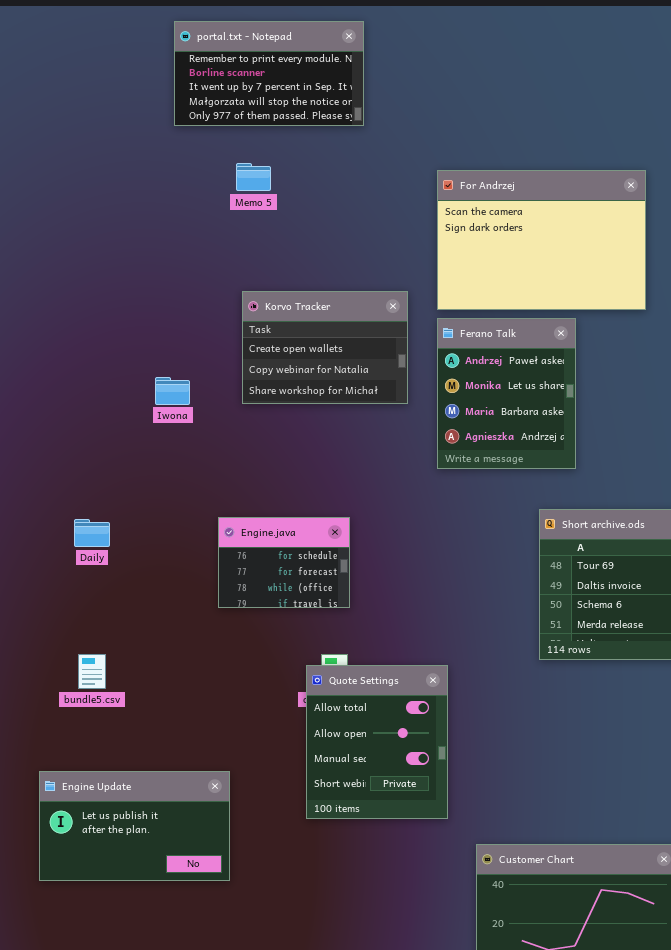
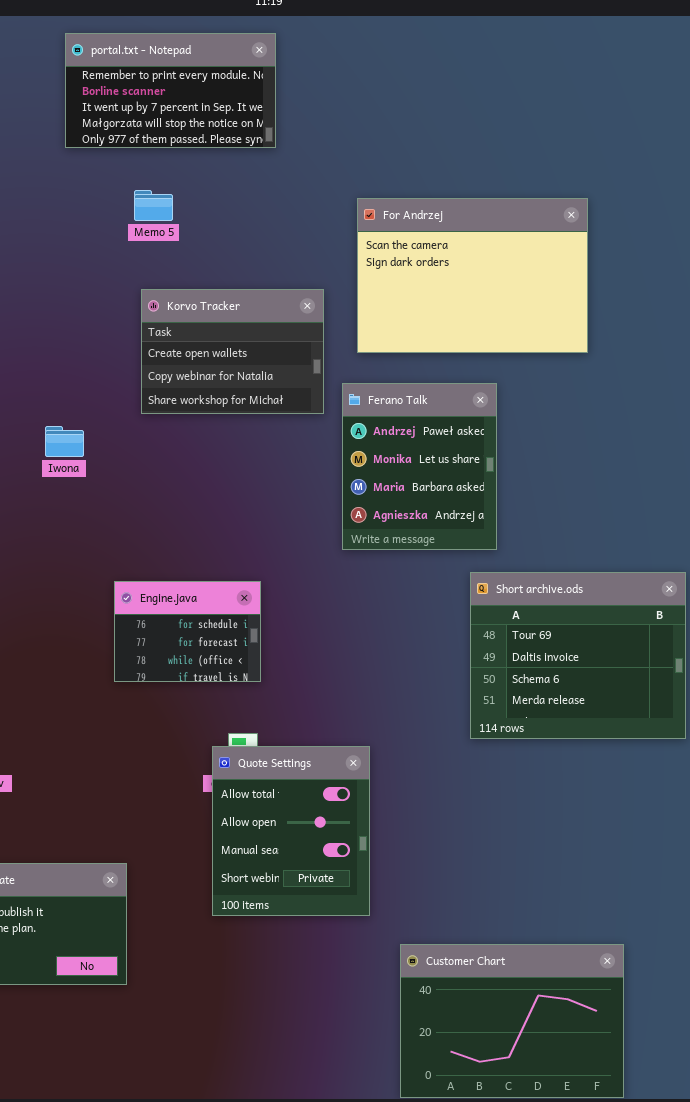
Korvo Tracker: [242,291,408,404] -> [141,289,324,414], moved
Ferano Talk: [437,318,576,469] -> [342,383,497,550], moved

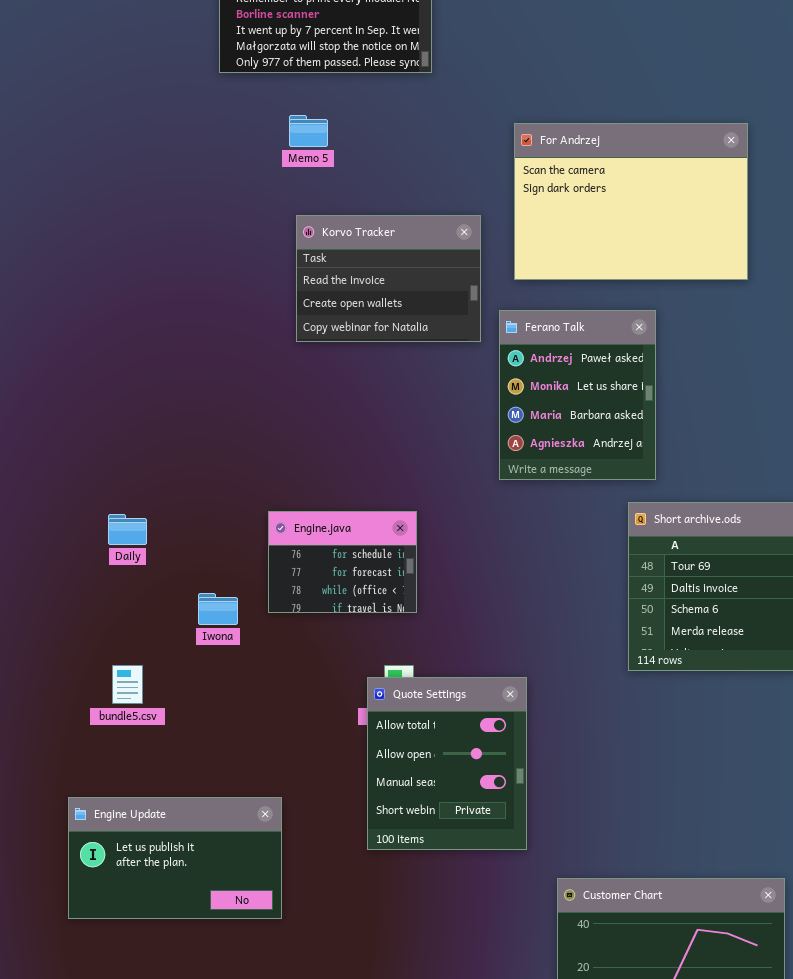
Korvo Tracker: [141,289,324,414] -> [296,215,481,342], scrolled up 1 row
Iwona: [45,426,84,457] -> [198,593,238,625], moved

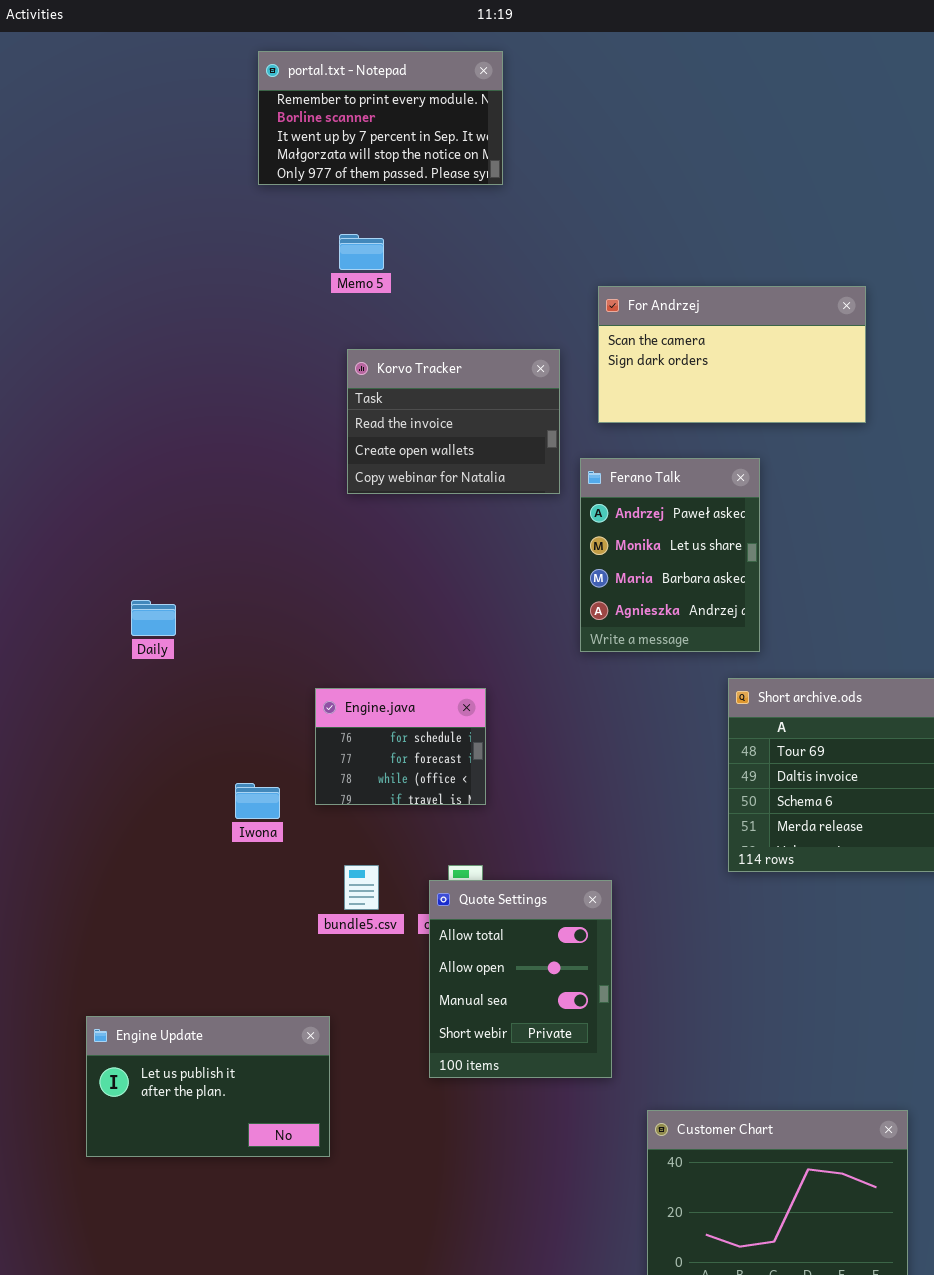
For Andrzej: [514,123,748,280] -> [598,286,866,423], resized
Daily: [108,514,147,545] -> [131,600,176,636], moved
bundle5.csv: [112,665,143,704] -> [344,865,379,910], moved

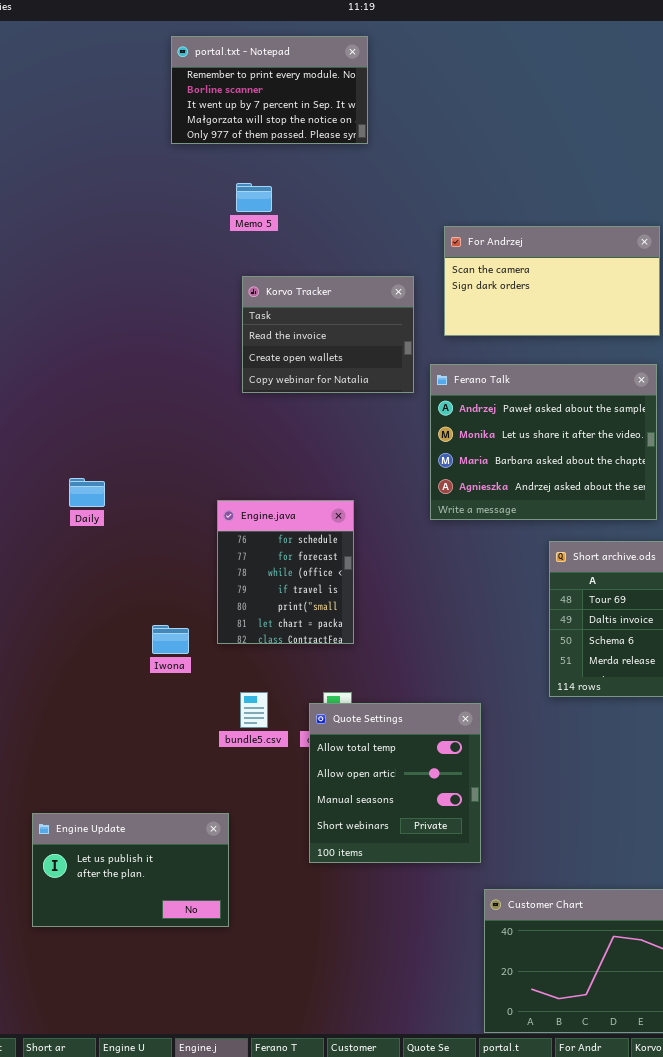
Ferano Talk: [580,458,760,652] -> [430,364,657,520], resized
Engine.java: [315,688,486,805] -> [217,500,354,644], resized
Quote Settings: [429,880,612,1078] -> [309,703,481,863], resized

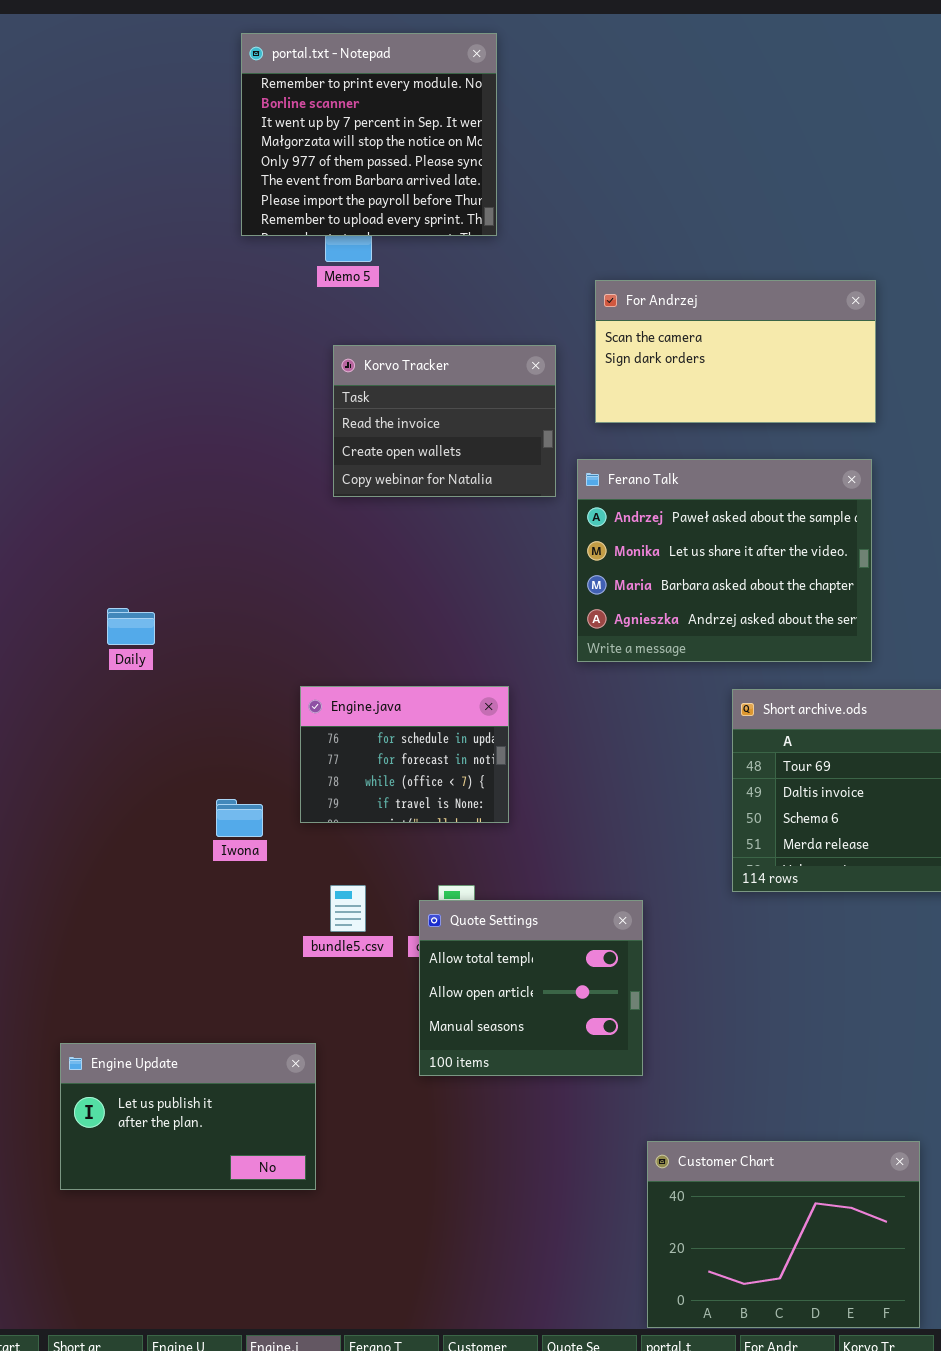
portal.txt - Notepad: [171,36,368,144] -> [241,33,497,236], resized
Engine.java: [217,500,354,644] -> [300,686,509,823], resized
Quote Settings: [309,703,481,863] -> [419,900,643,1076], resized

